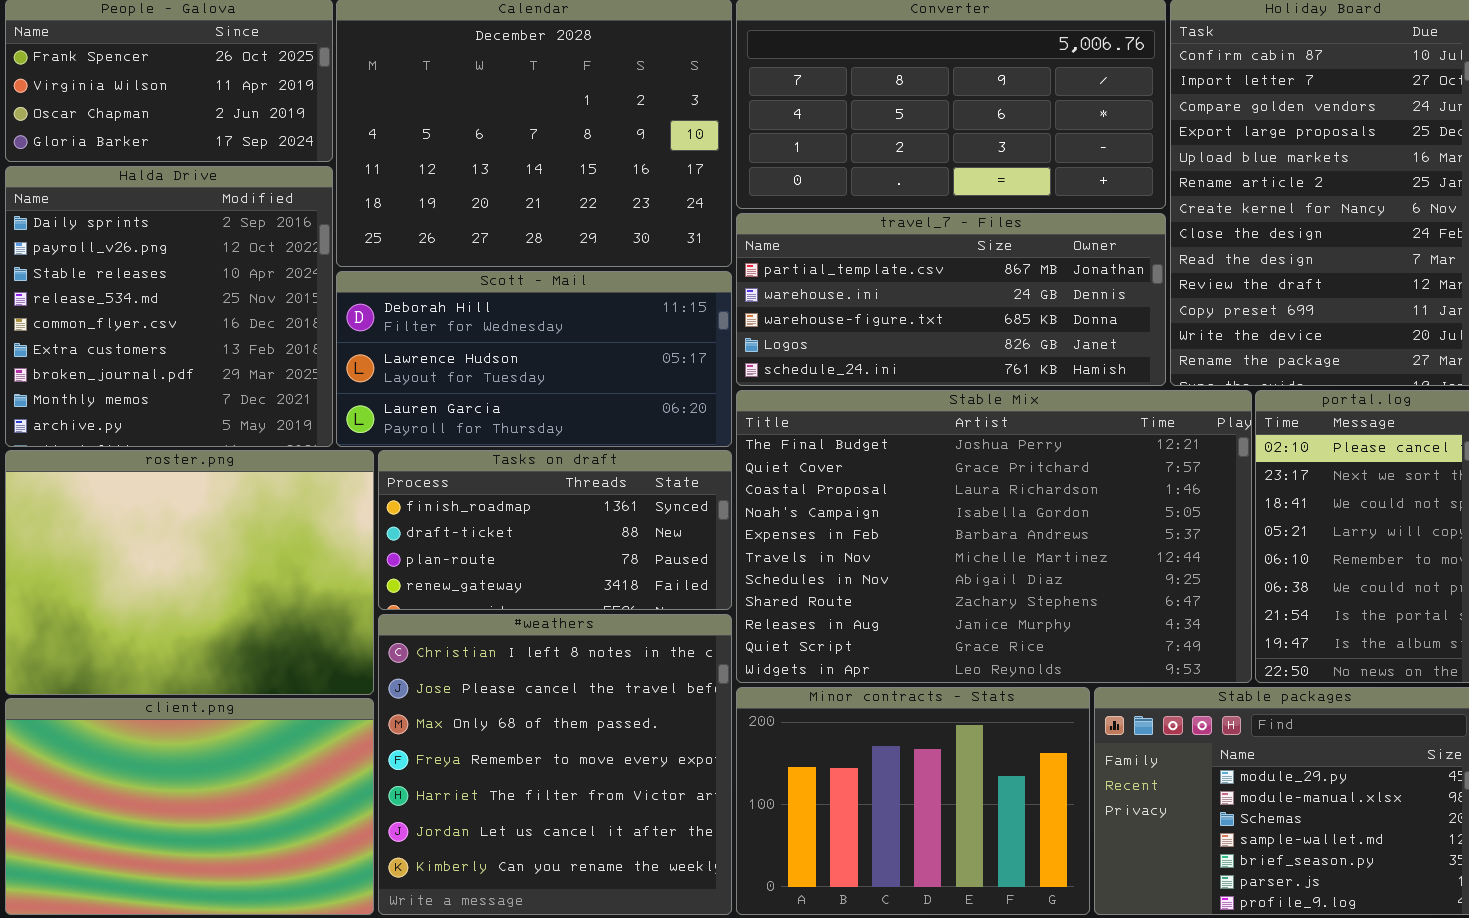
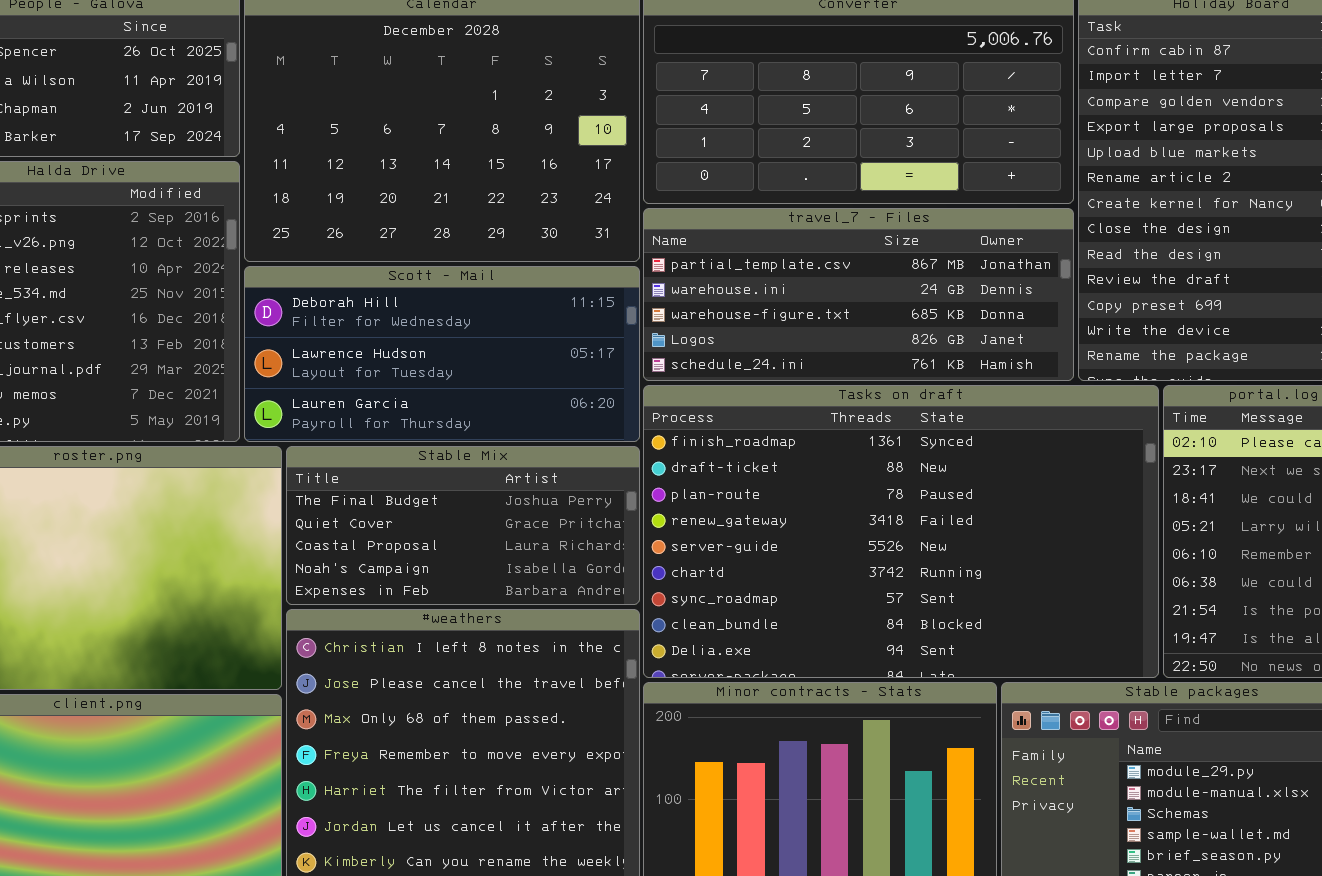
Stable Mix: [736,390,1252,683] -> [286,446,640,605], moved, resized
Tasks on draft: [378,450,732,610] -> [643,385,1159,678], moved, resized

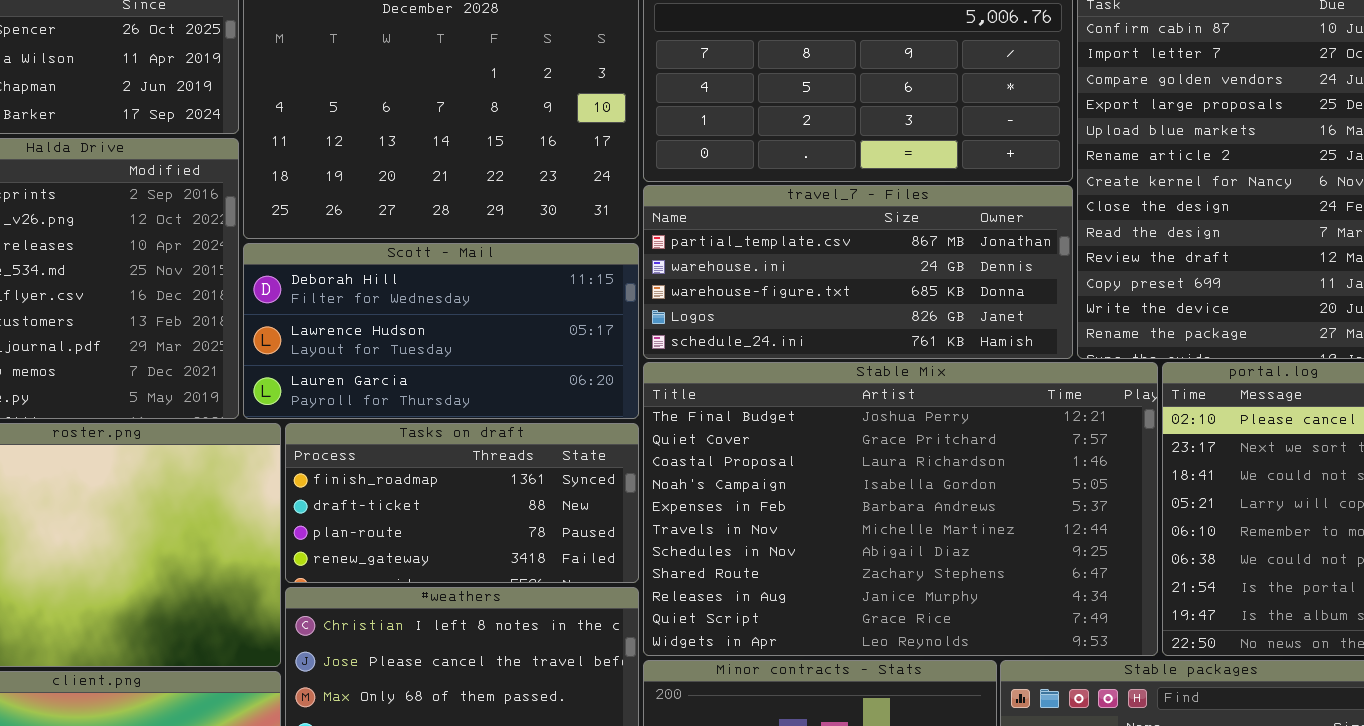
Tasks on draft: [643,385,1159,678] -> [285,423,639,583], moved, resized
Stable Mix: [286,446,640,605] -> [643,362,1158,656], moved, resized

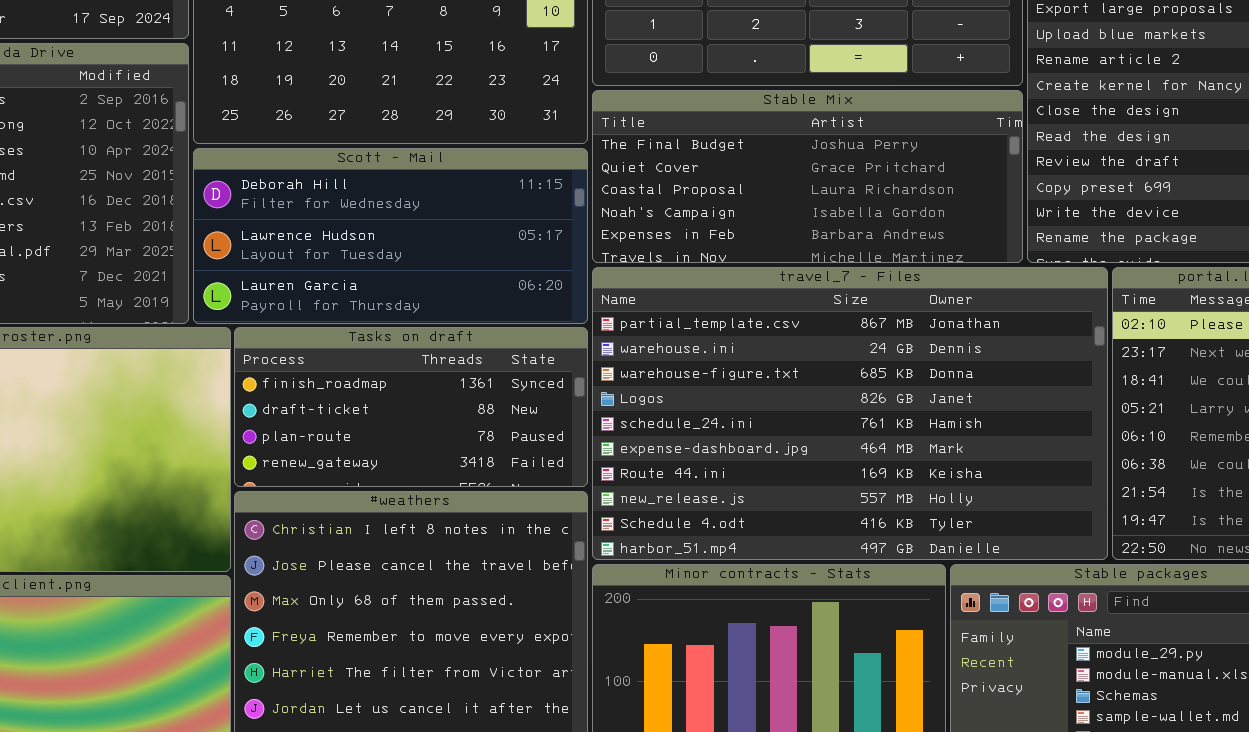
travel_7 - Files: [643,185,1073,359] -> [592,267,1108,560], moved, resized
Stable Mix: [643,362,1158,656] -> [592,90,1023,263], moved, resized

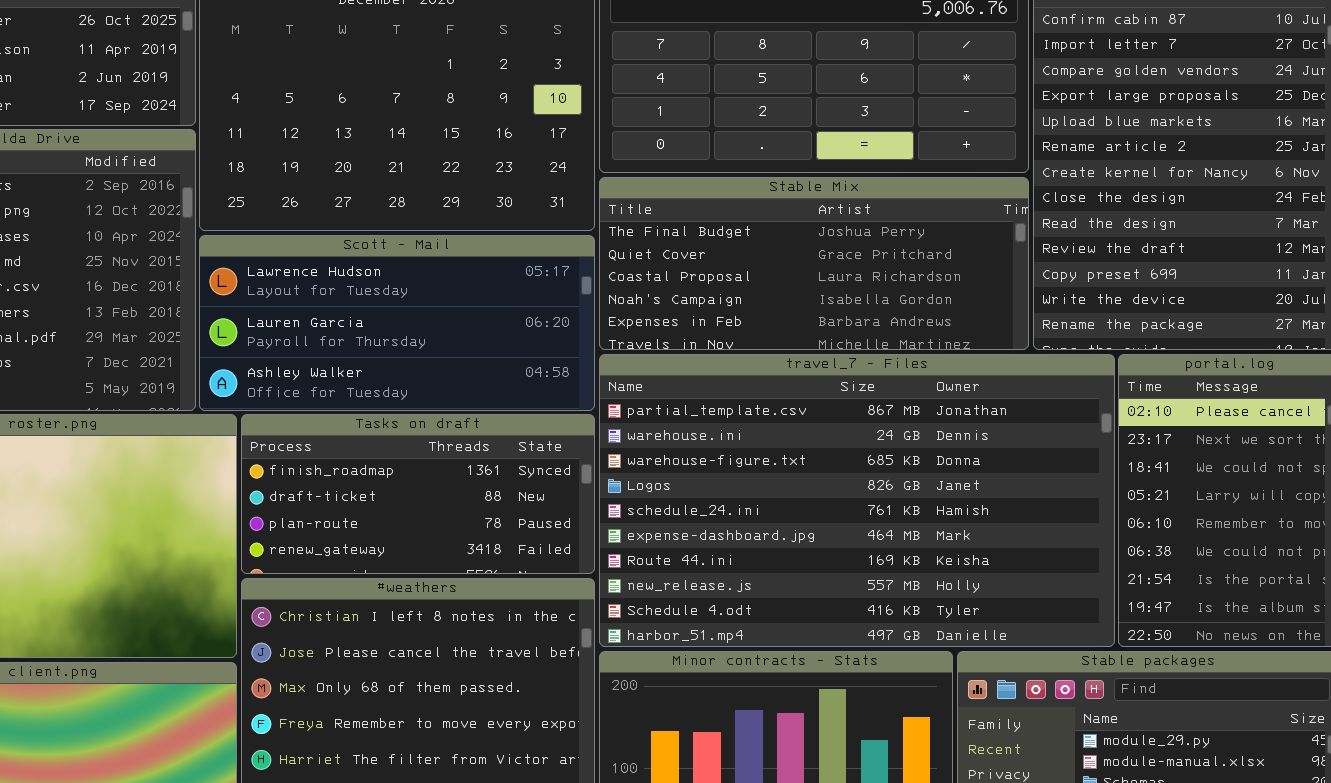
Scott - Mail: [193,148,588,324] -> [199,235,595,411], scrolled down 1 row

